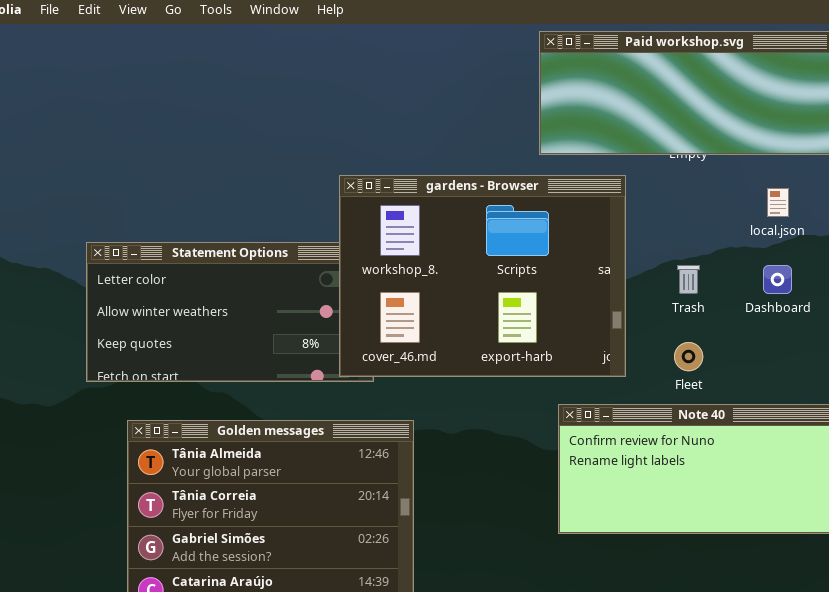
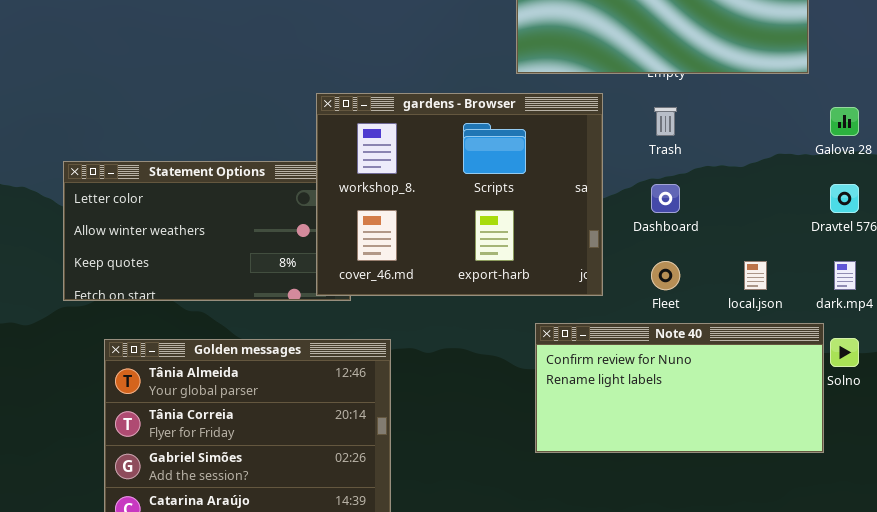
local.json: [767,188,789,217] -> [744,261,767,290], moved
Trash: [677,265,700,294] -> [654,107,677,136], moved
Dashboard: [763,265,792,294] -> [651,184,680,213], moved

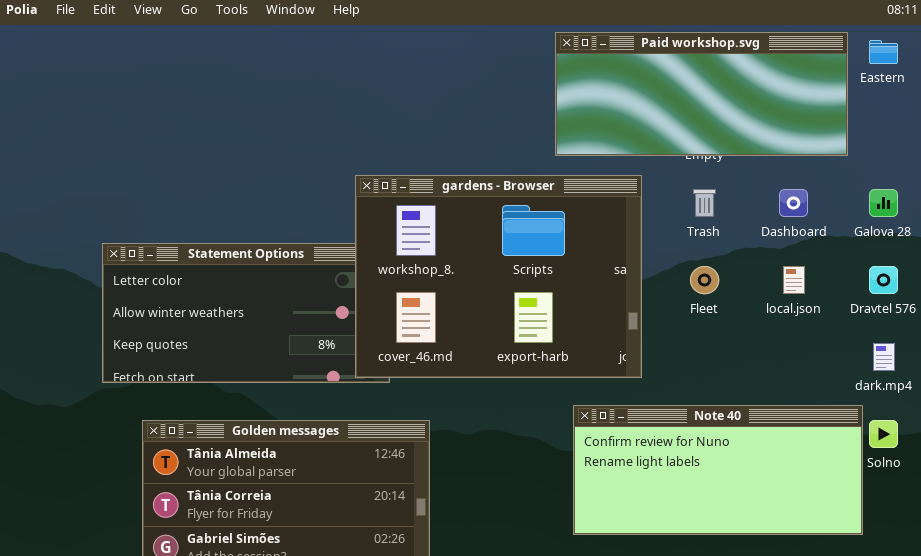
Dashboard: [651,184,680,213] -> [779,189,808,217], moved
Fleet: [651,261,680,290] -> [690,266,719,294], moved
local.json: [744,261,767,290] -> [783,266,805,294], moved

